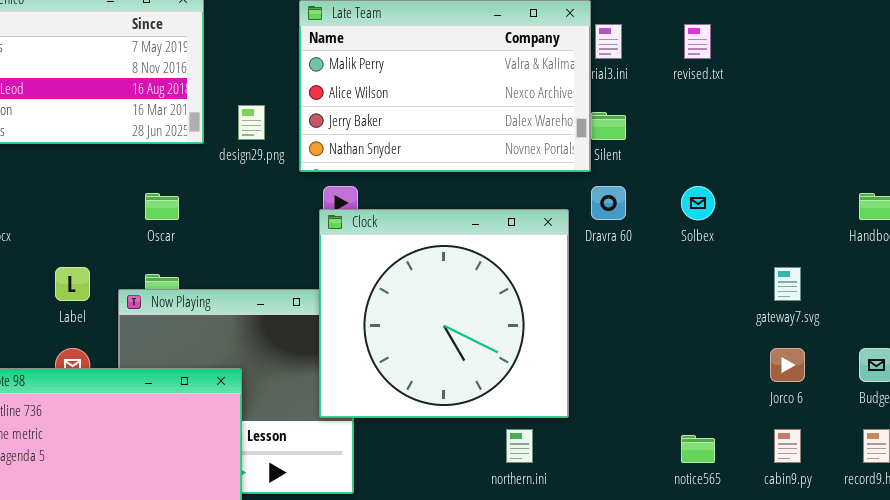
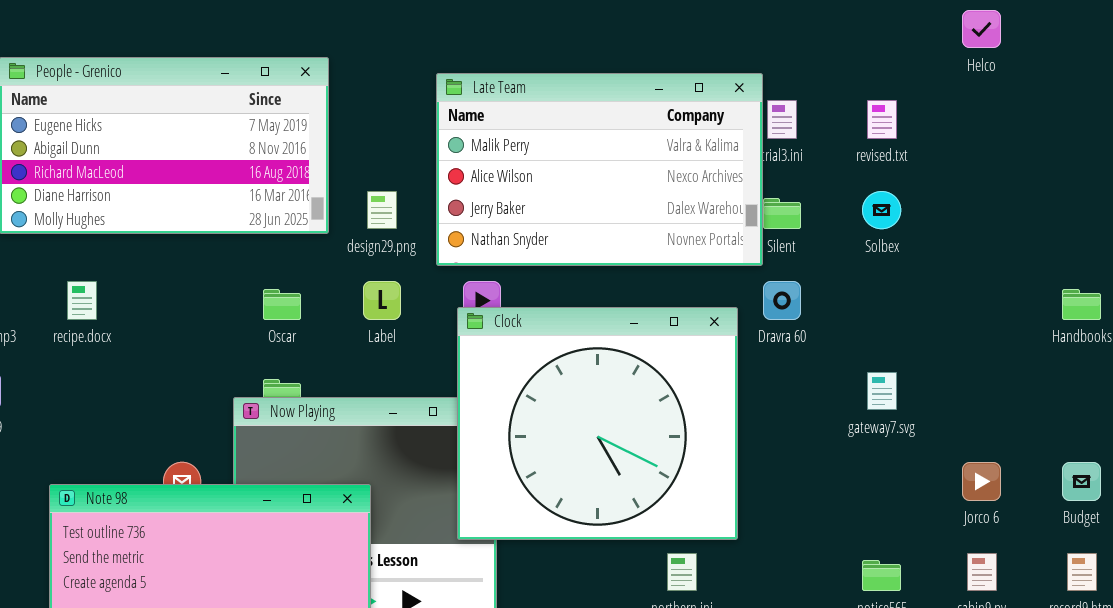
Solbex: [681,186,715,220] -> [862,191,901,229], moved
Label: [55,267,90,301] -> [363,281,401,320], moved
gateway7.svg: [774,267,801,301] -> [867,372,897,410], moved

